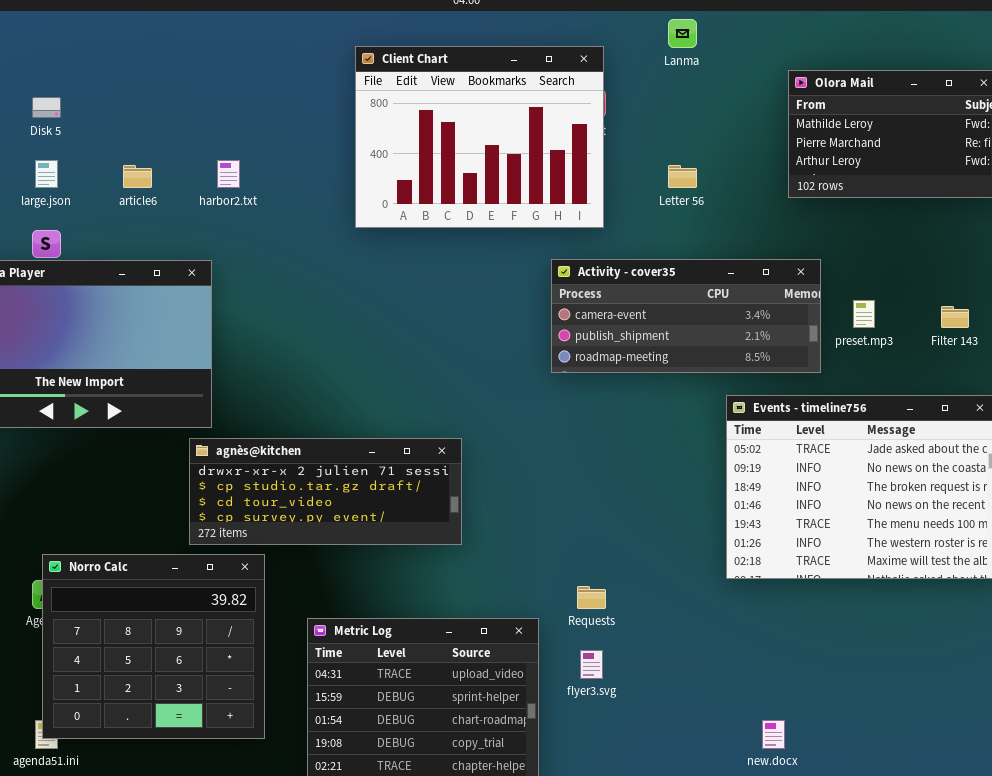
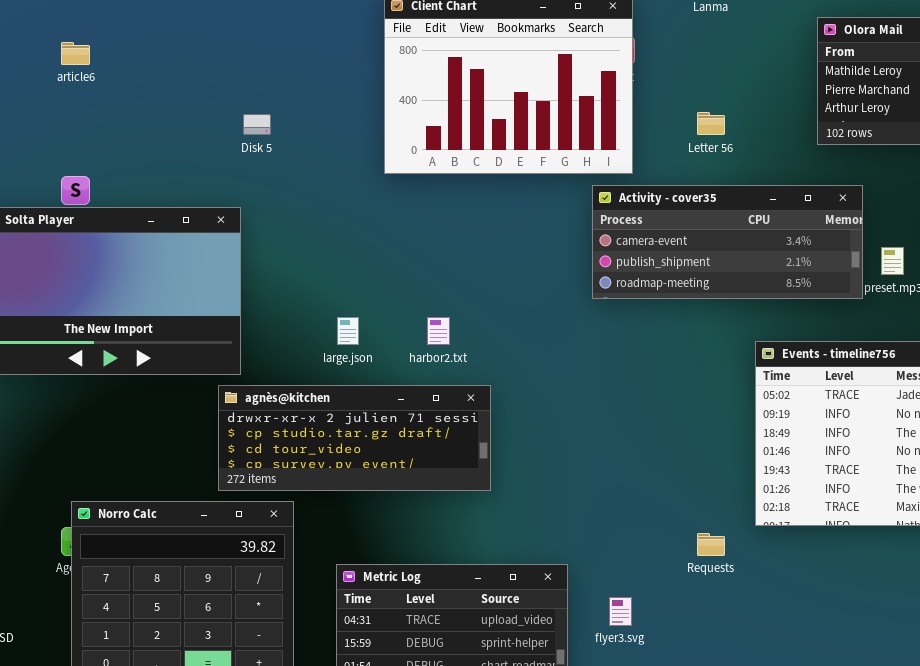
Disk 5: [32,97,61,118] -> [243,114,271,135], moved
large.json: [35,160,58,188] -> [337,317,359,345], moved
harbor2.txt: [217,160,240,188] -> [427,317,450,345], moved
article6: [123,165,152,188] -> [61,42,90,65], moved
Activity - cover35: [551,259,821,373] -> [592,185,863,299], moved
Requests: [577,586,606,609] -> [697,533,725,556], moved

